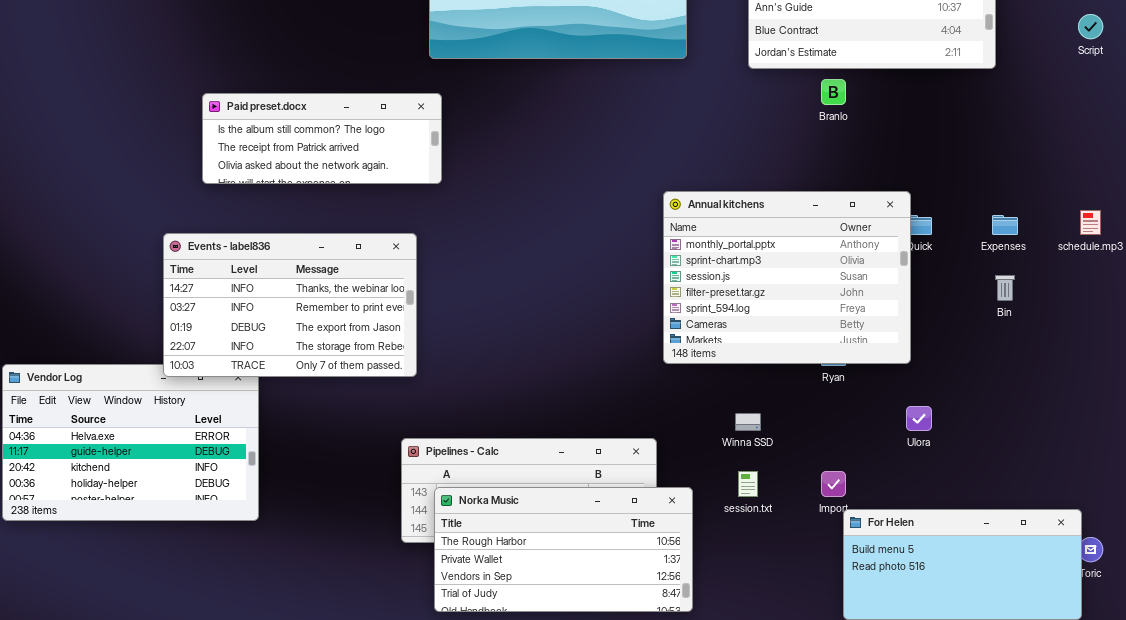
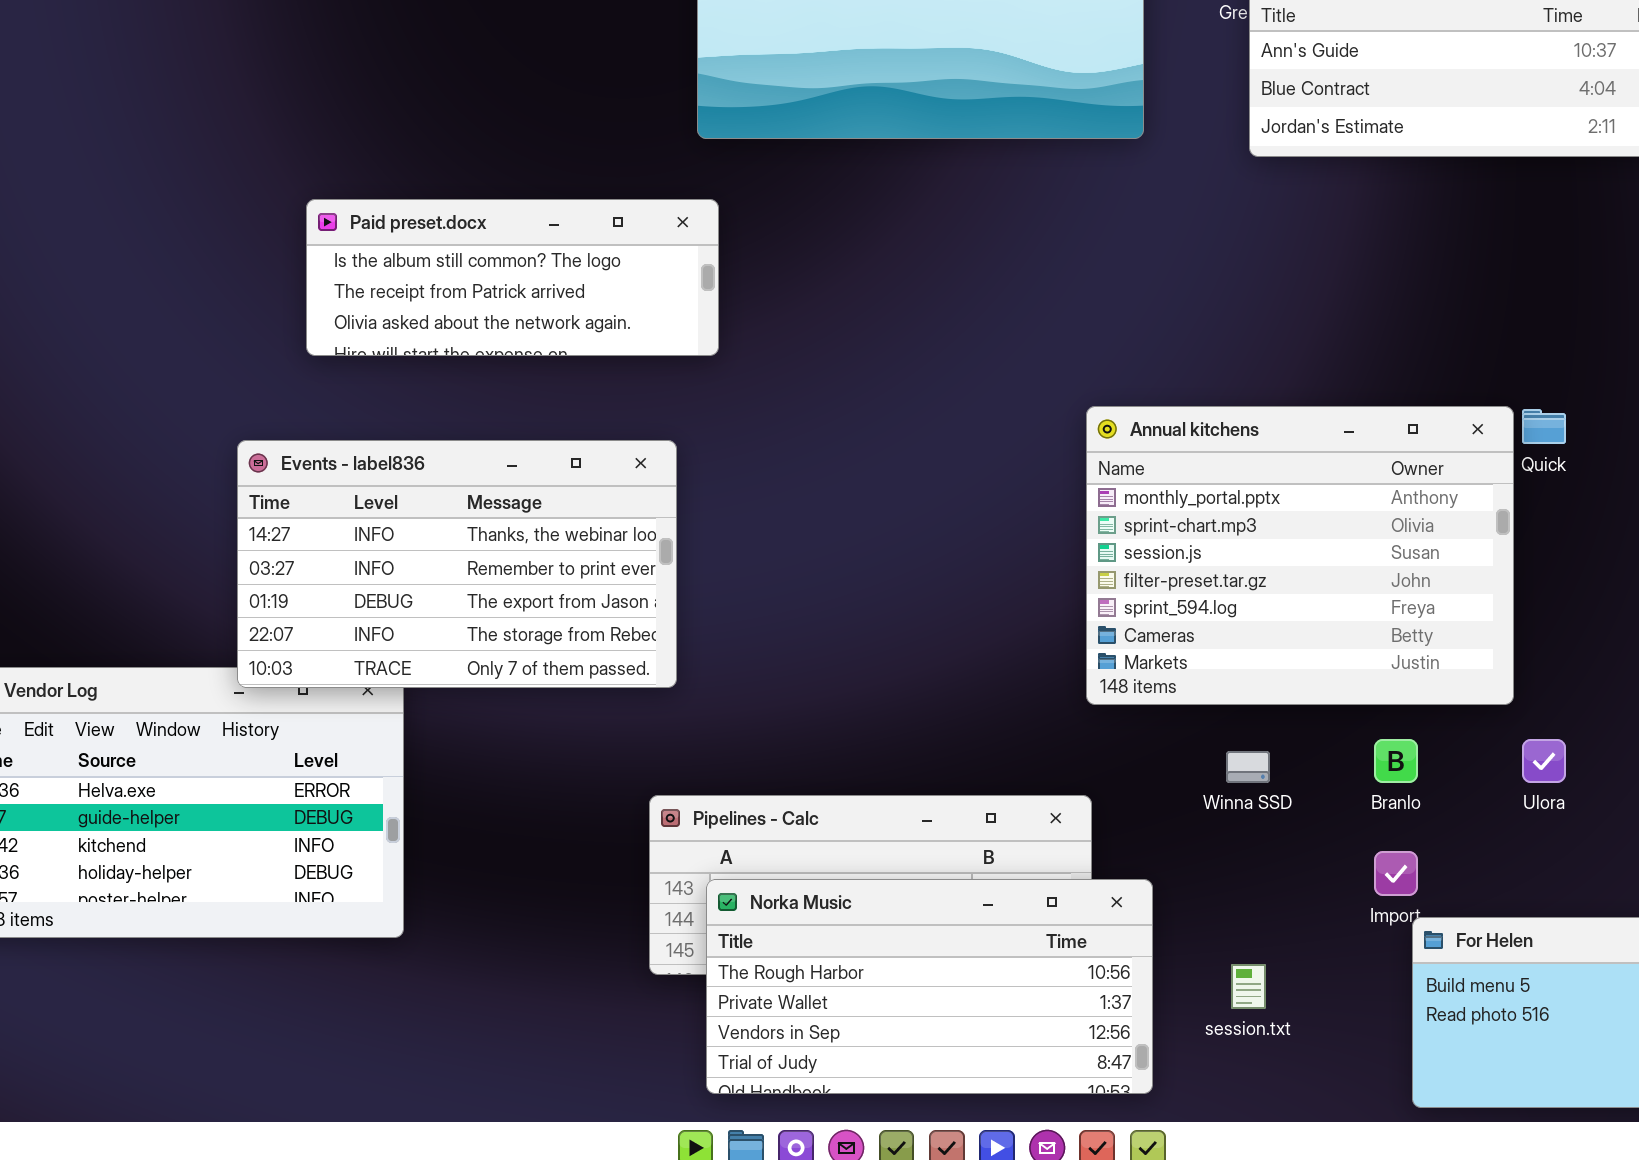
Branlo: [821,79,846,105] -> [1374,739,1418,783], moved
Annual kitchens: [663,191,911,364] -> [1086,406,1514,705], moved
session.txt: [738,471,758,497] -> [1231,964,1266,1009], moved

